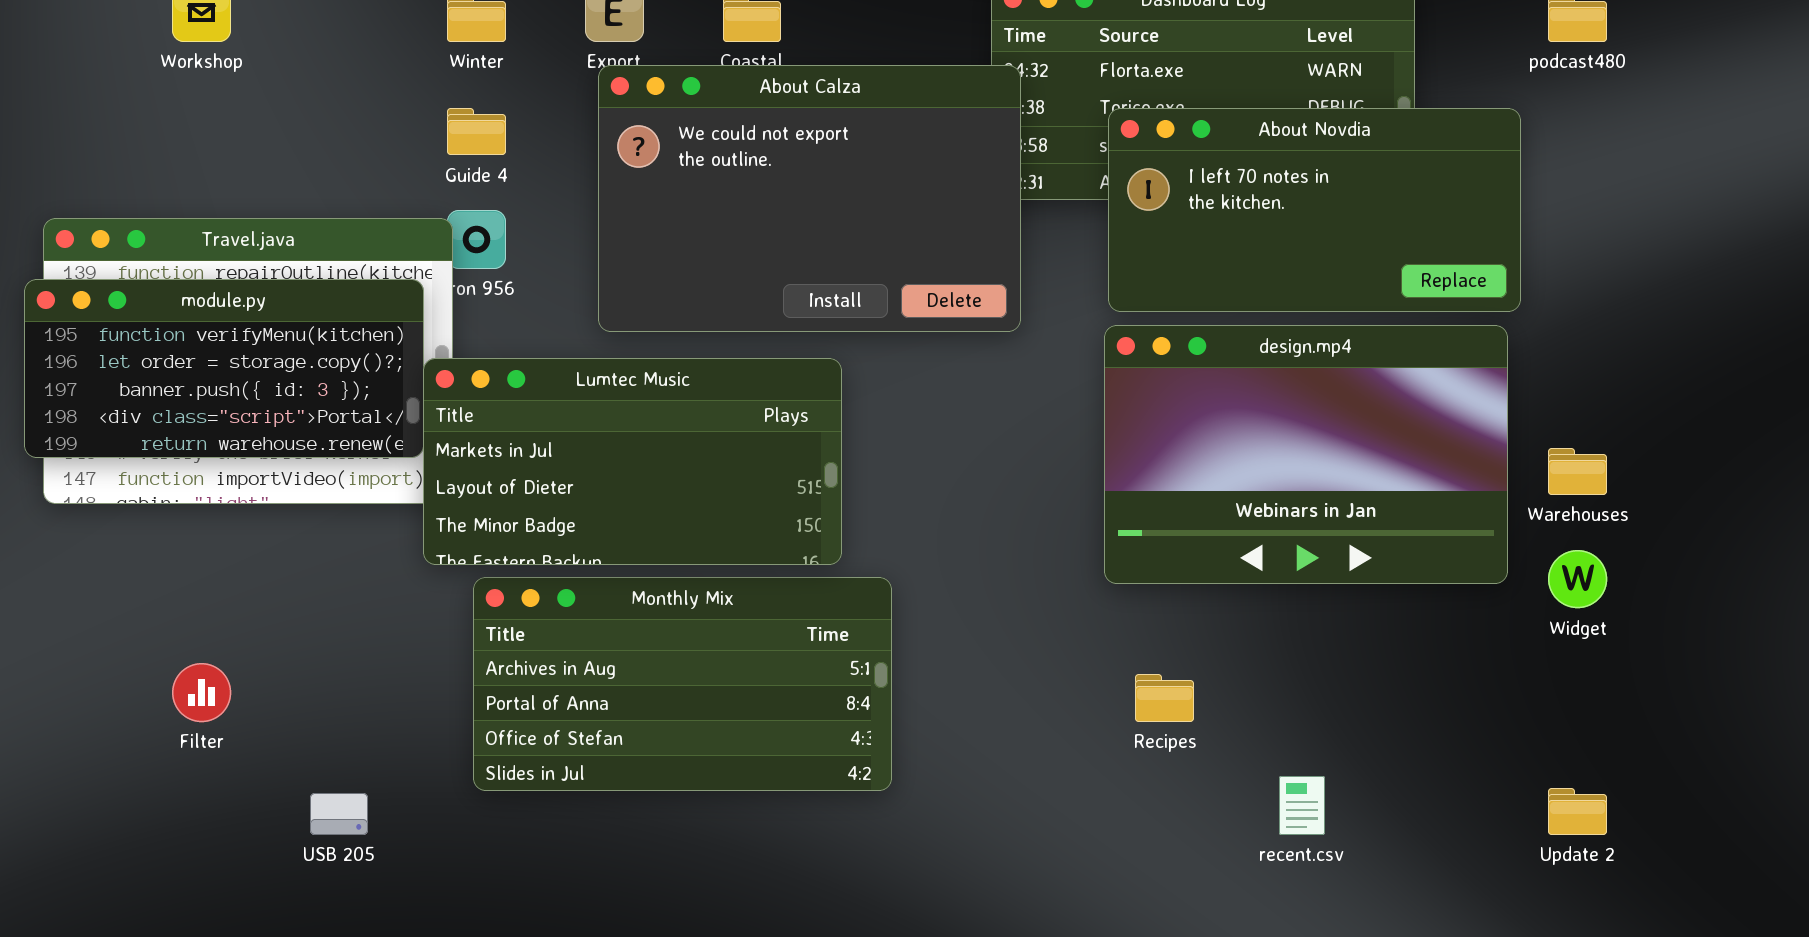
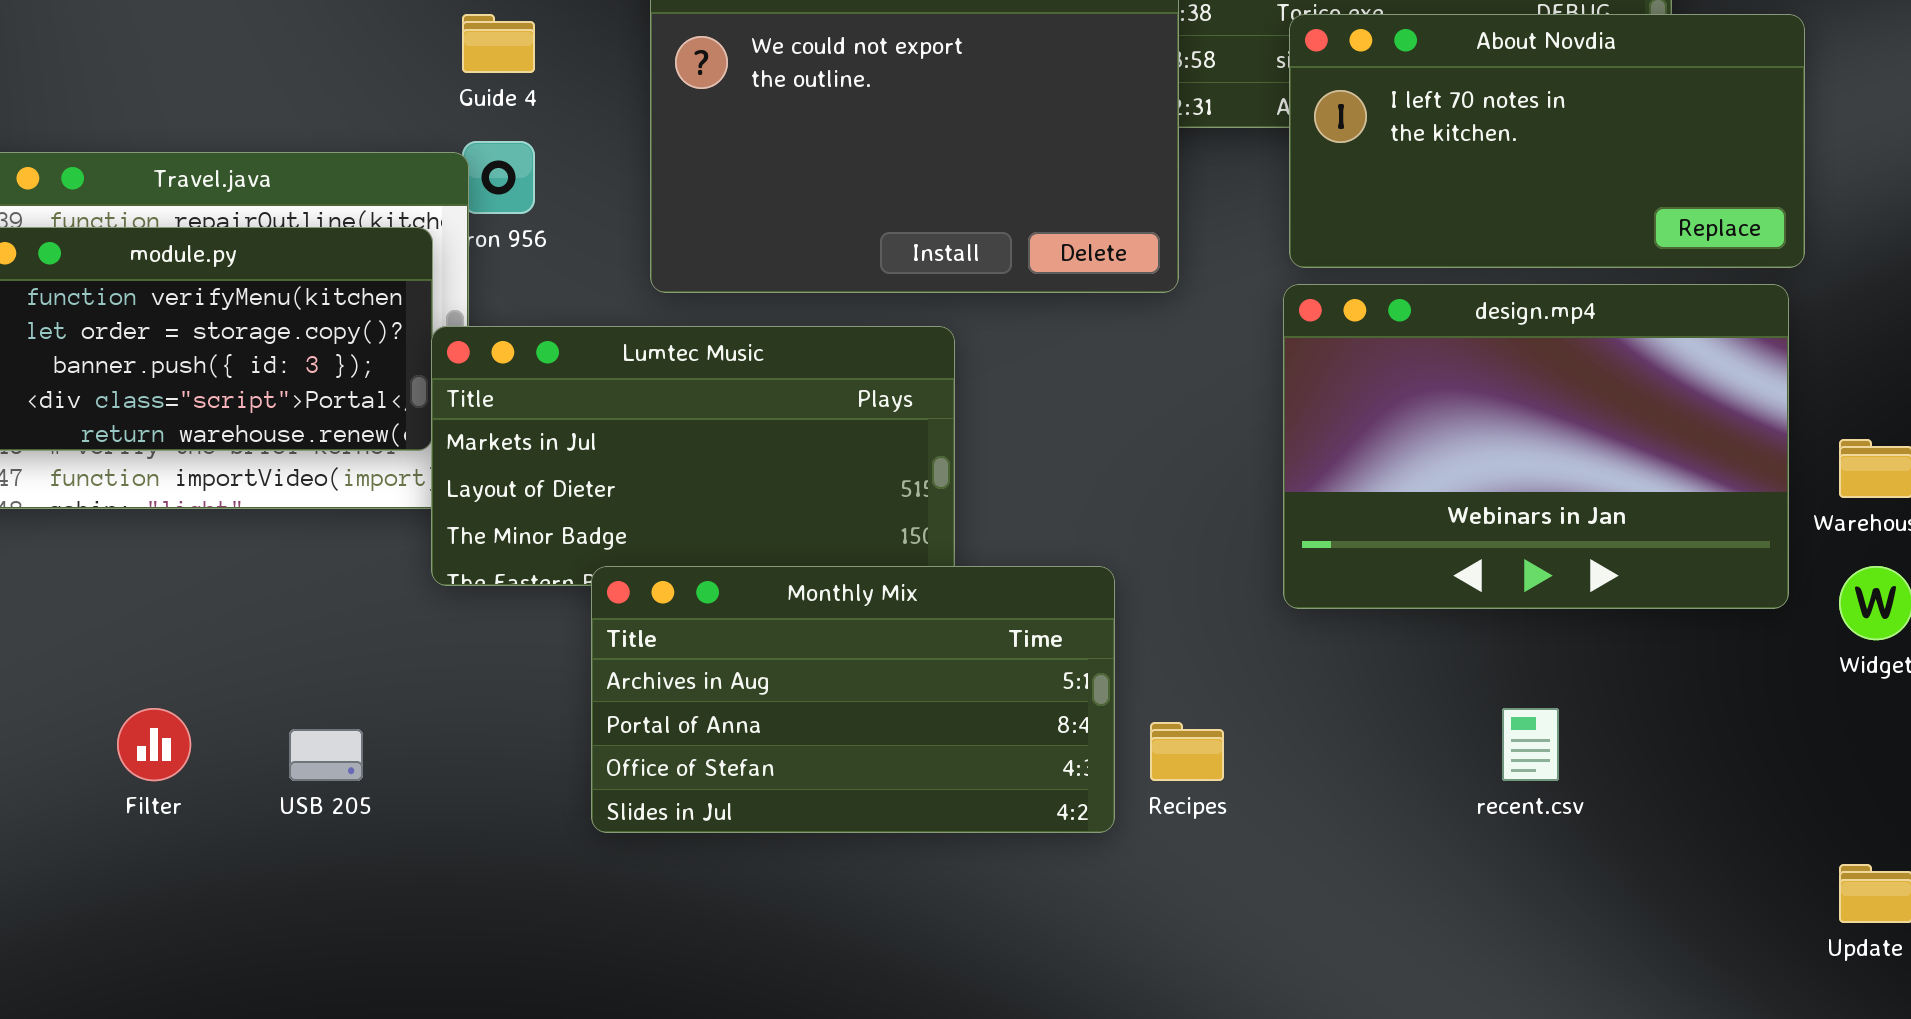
Monthly Mix: [473,577,892,791] -> [591,566,1115,833], moved
Recipes: [1135,674,1194,722] -> [1150,722,1224,781], moved
recent.csv: [1279,776,1325,835] -> [1502,708,1559,781], moved
USB 205: [310,793,368,835] -> [289,729,363,781], moved

